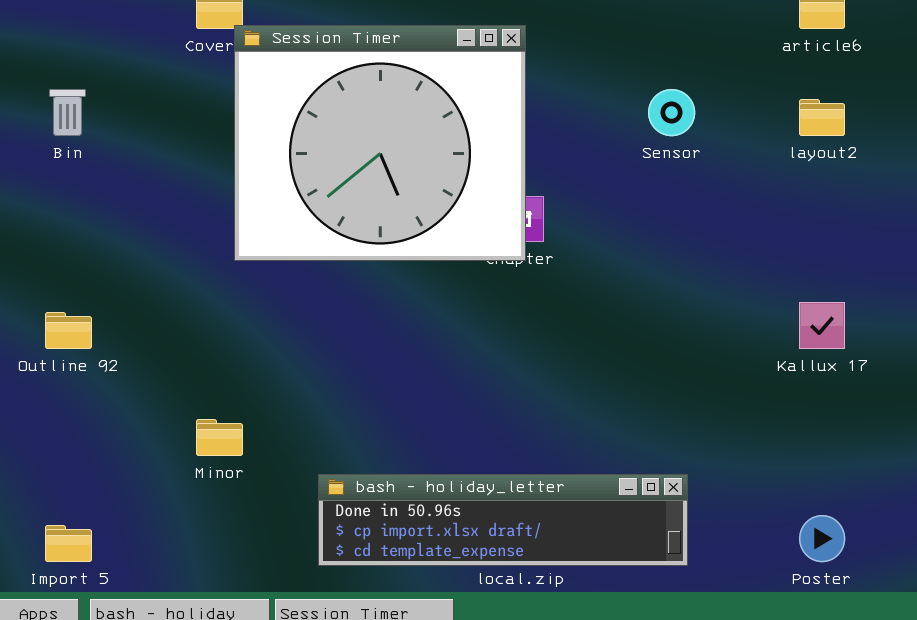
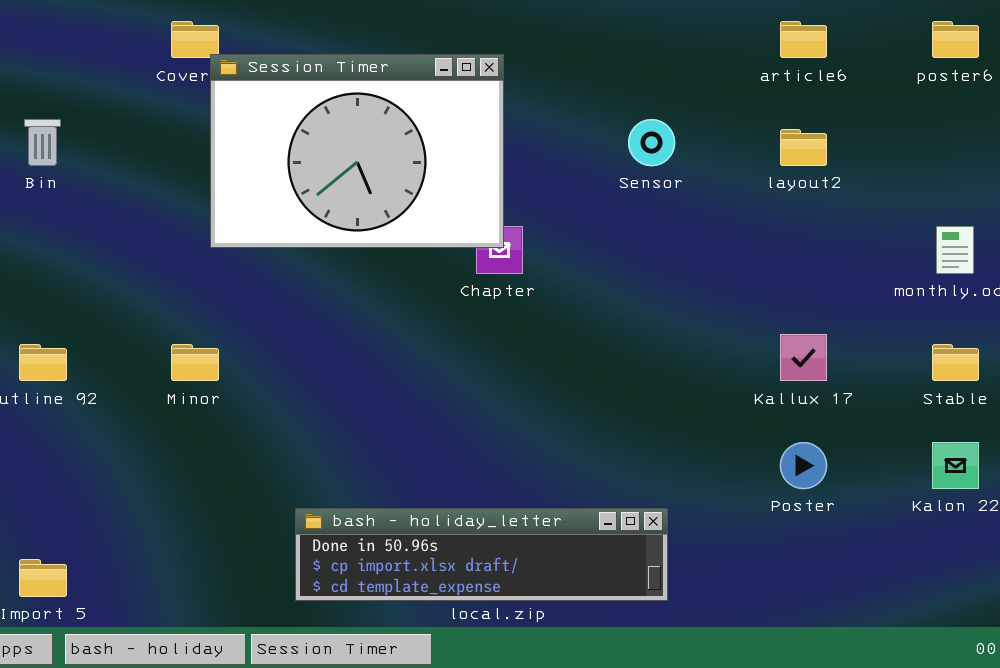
Session Timer: [234,25,526,261] -> [210,54,504,248], resized
Minor: [196,419,243,456] -> [171,344,219,381], moved
Poster: [799,515,845,562] -> [780,442,827,489], moved

